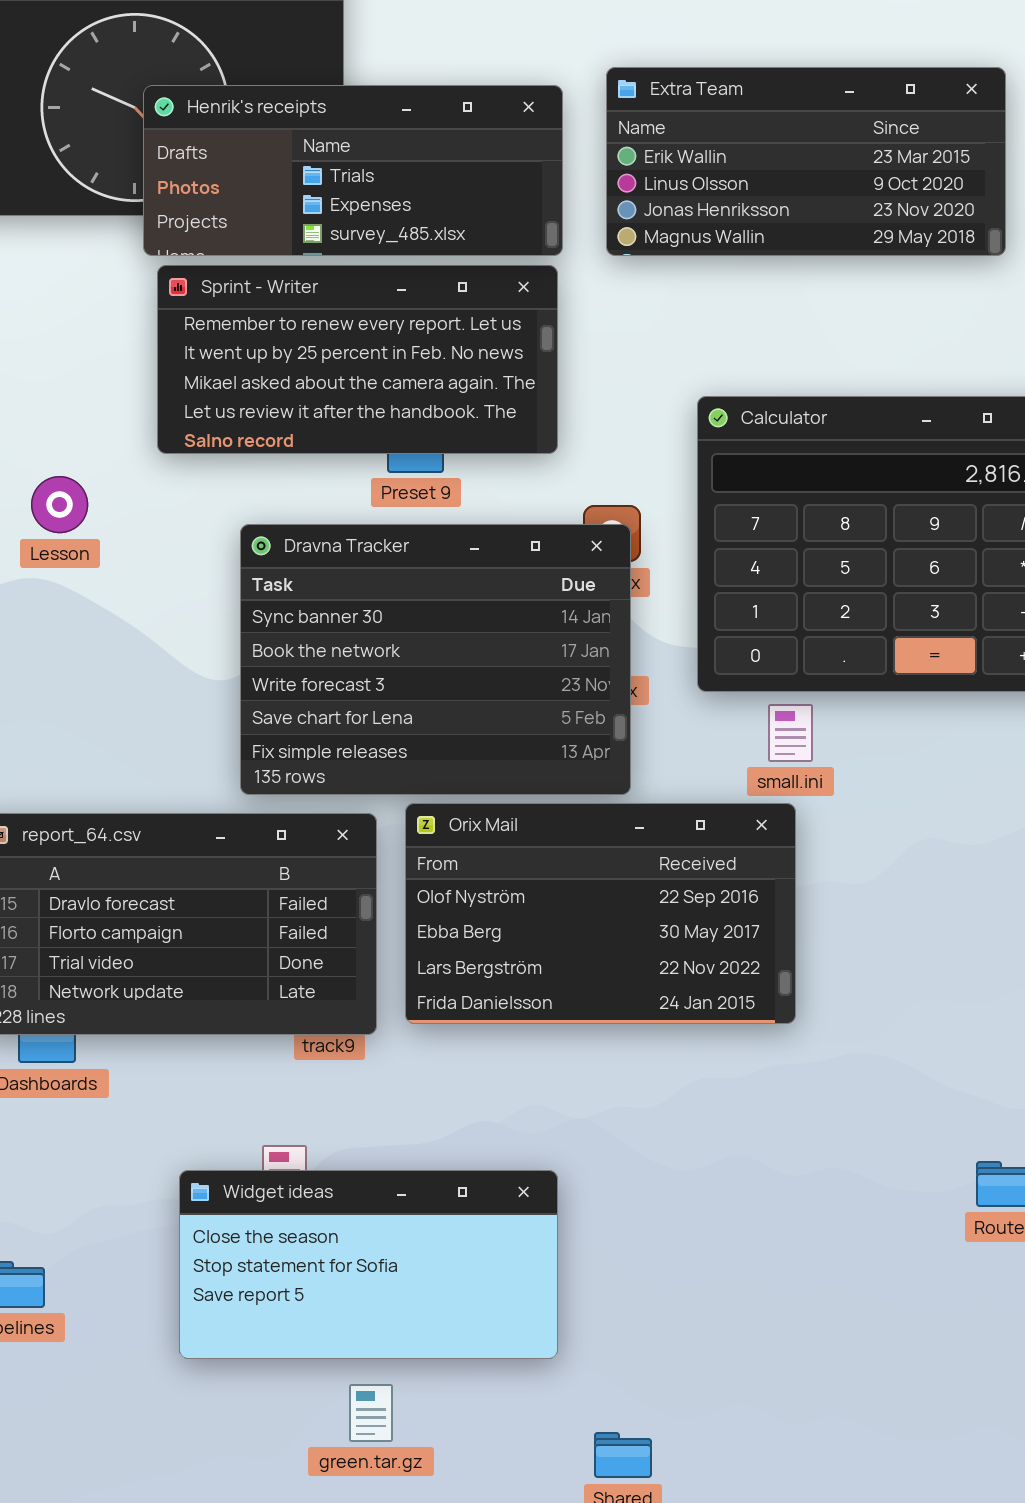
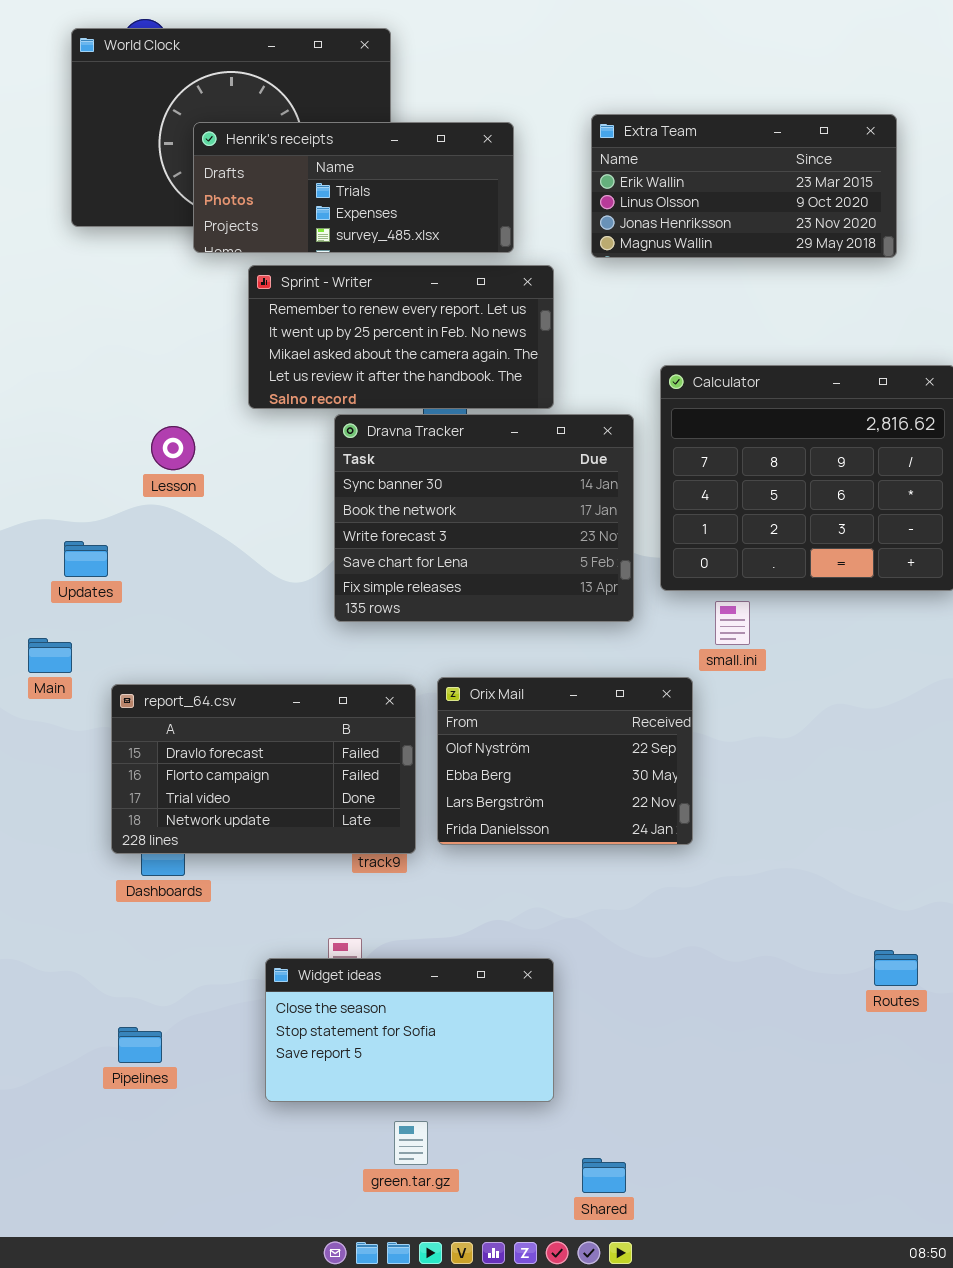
Henrik's receipts: [143,85,563,256] -> [193,122,514,253], moved
Dravna Tracker: [240,524,631,795] -> [334,414,634,622], moved
Orix Mail: [405,803,796,1024] -> [437,677,693,845], resized

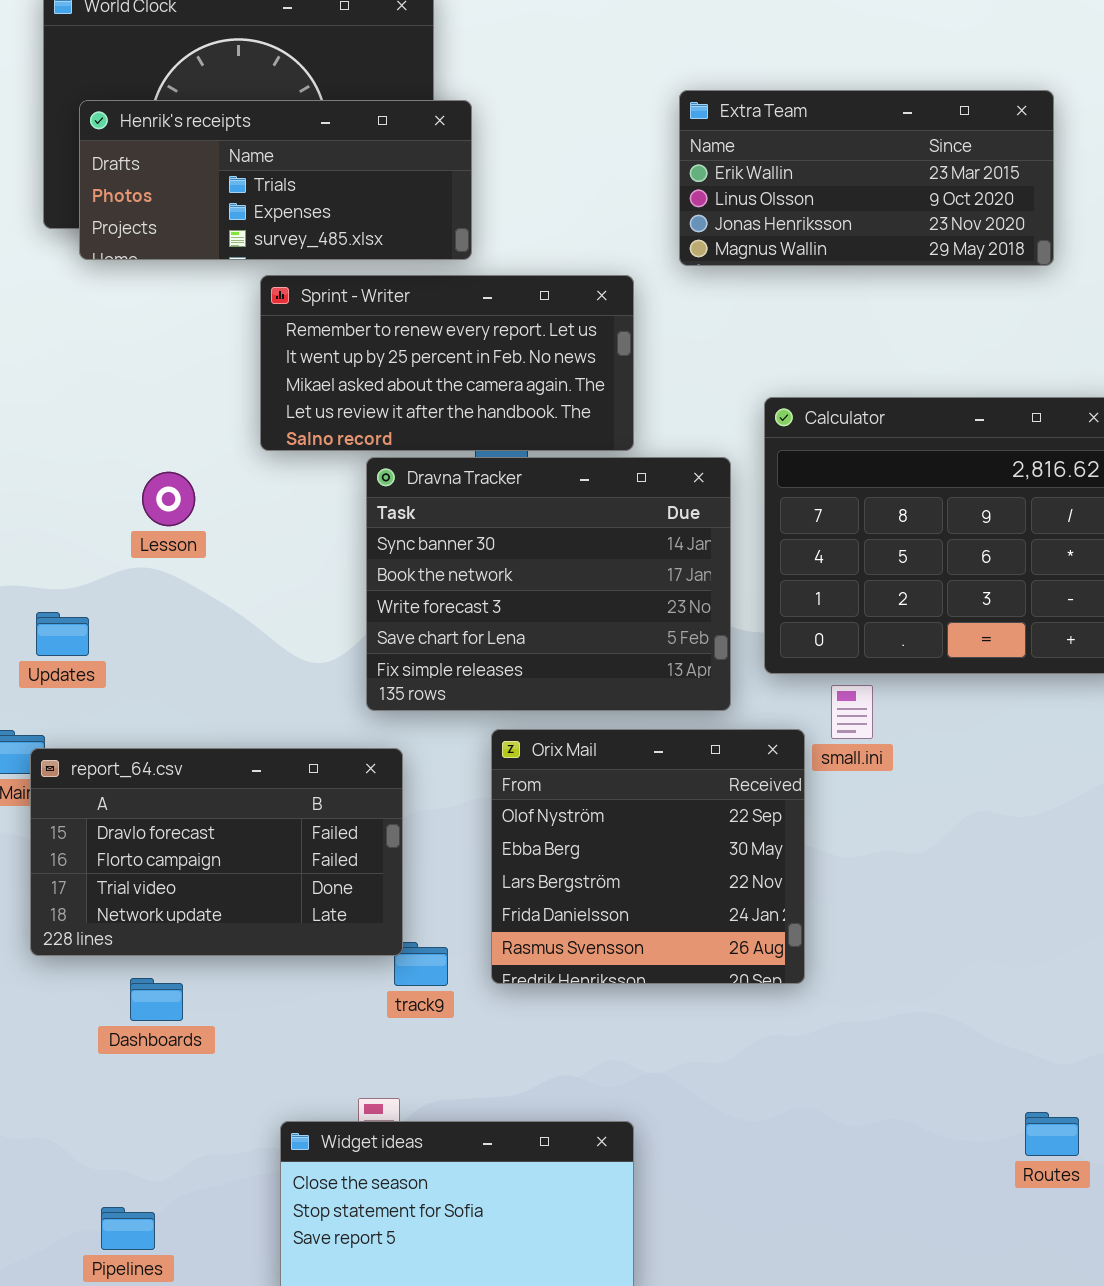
Henrik's receipts: [193,122,514,253] -> [79,100,472,260], moved
Orix Mail: [437,677,693,845] -> [491,729,805,984], resized
report_64.csv: [111,684,416,854] -> [30,748,403,956], moved

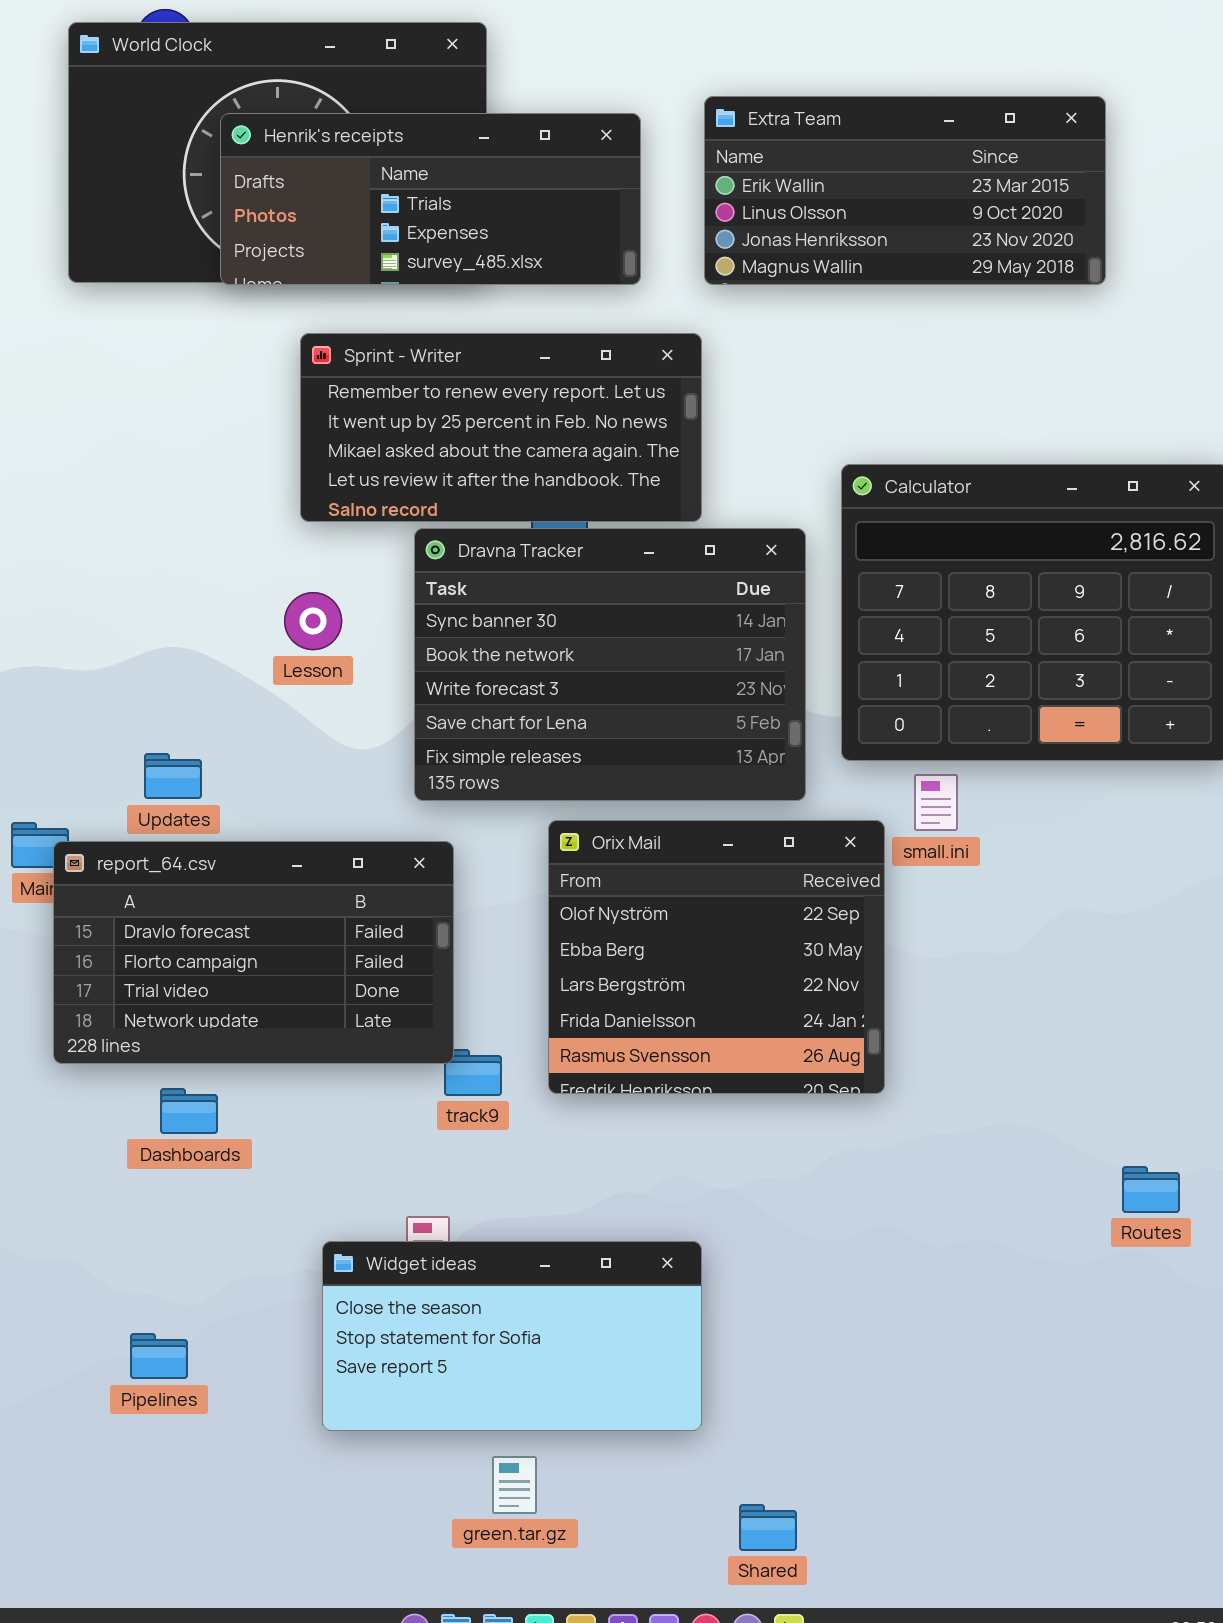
Extra Team: [679,90,1054,266] -> [704,96,1106,285], moved
Henrik's receipts: [79,100,472,260] -> [220,113,641,285], moved
Lesson: [142,472,195,526] -> [284,592,342,650], moved
Updates: [36,612,89,656] -> [144,753,202,799], moved
Routes: [1025,1112,1079,1156] -> [1122,1166,1180,1213], moved

